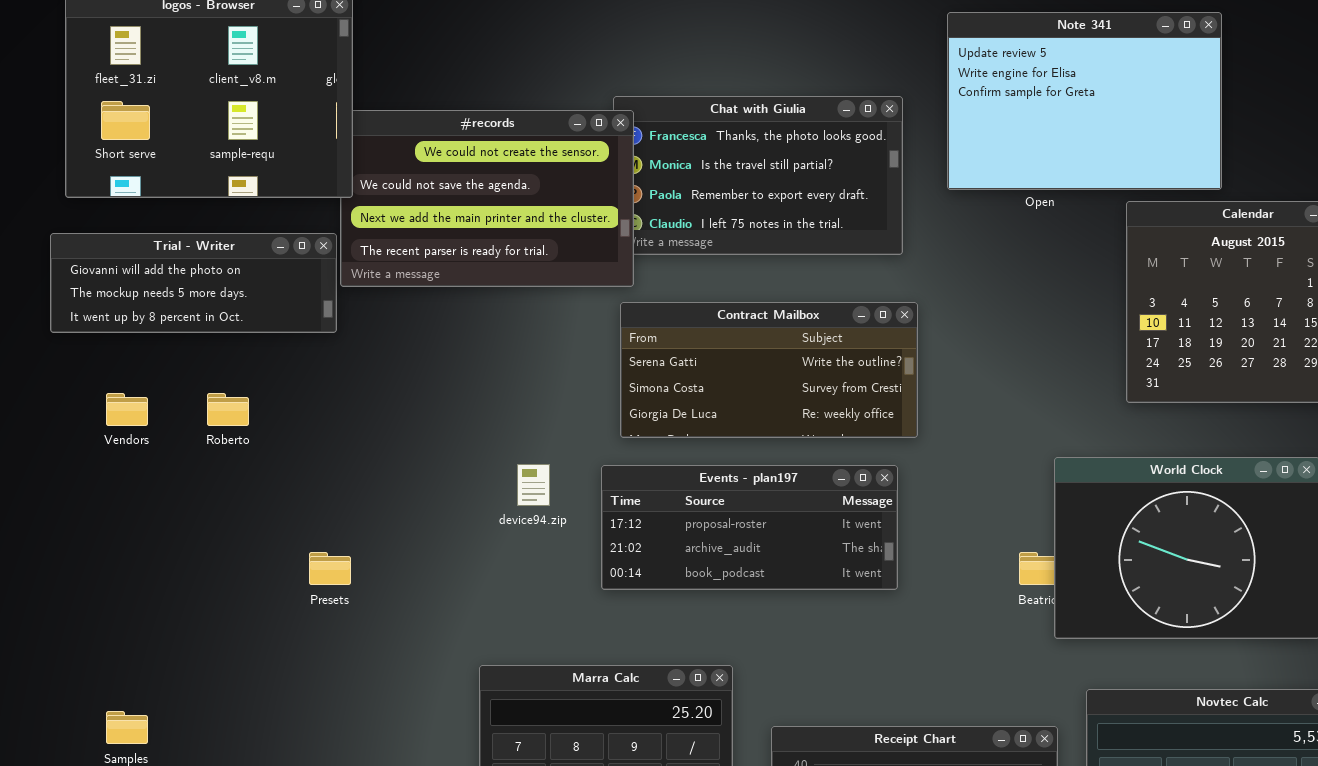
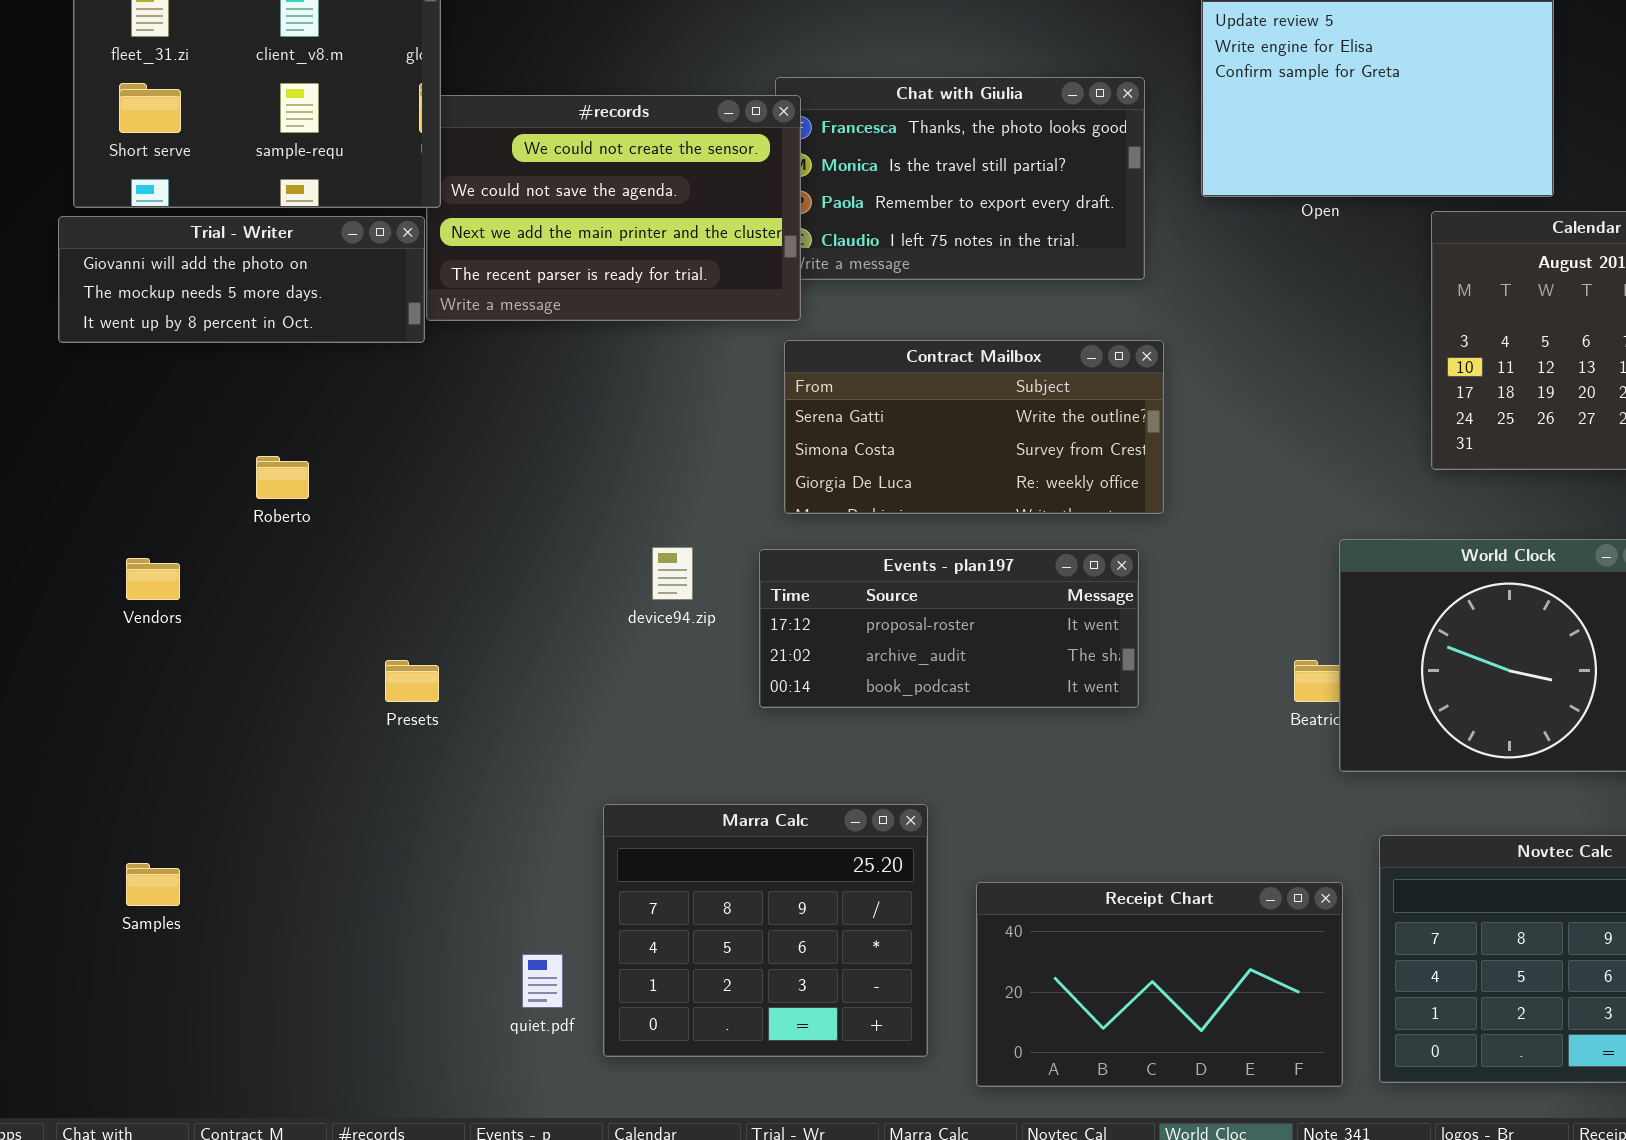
Trial - Writer: [50,233,337,333] -> [58,216,425,343], moved
Vendors: [106,393,148,426] -> [126,558,180,600], moved

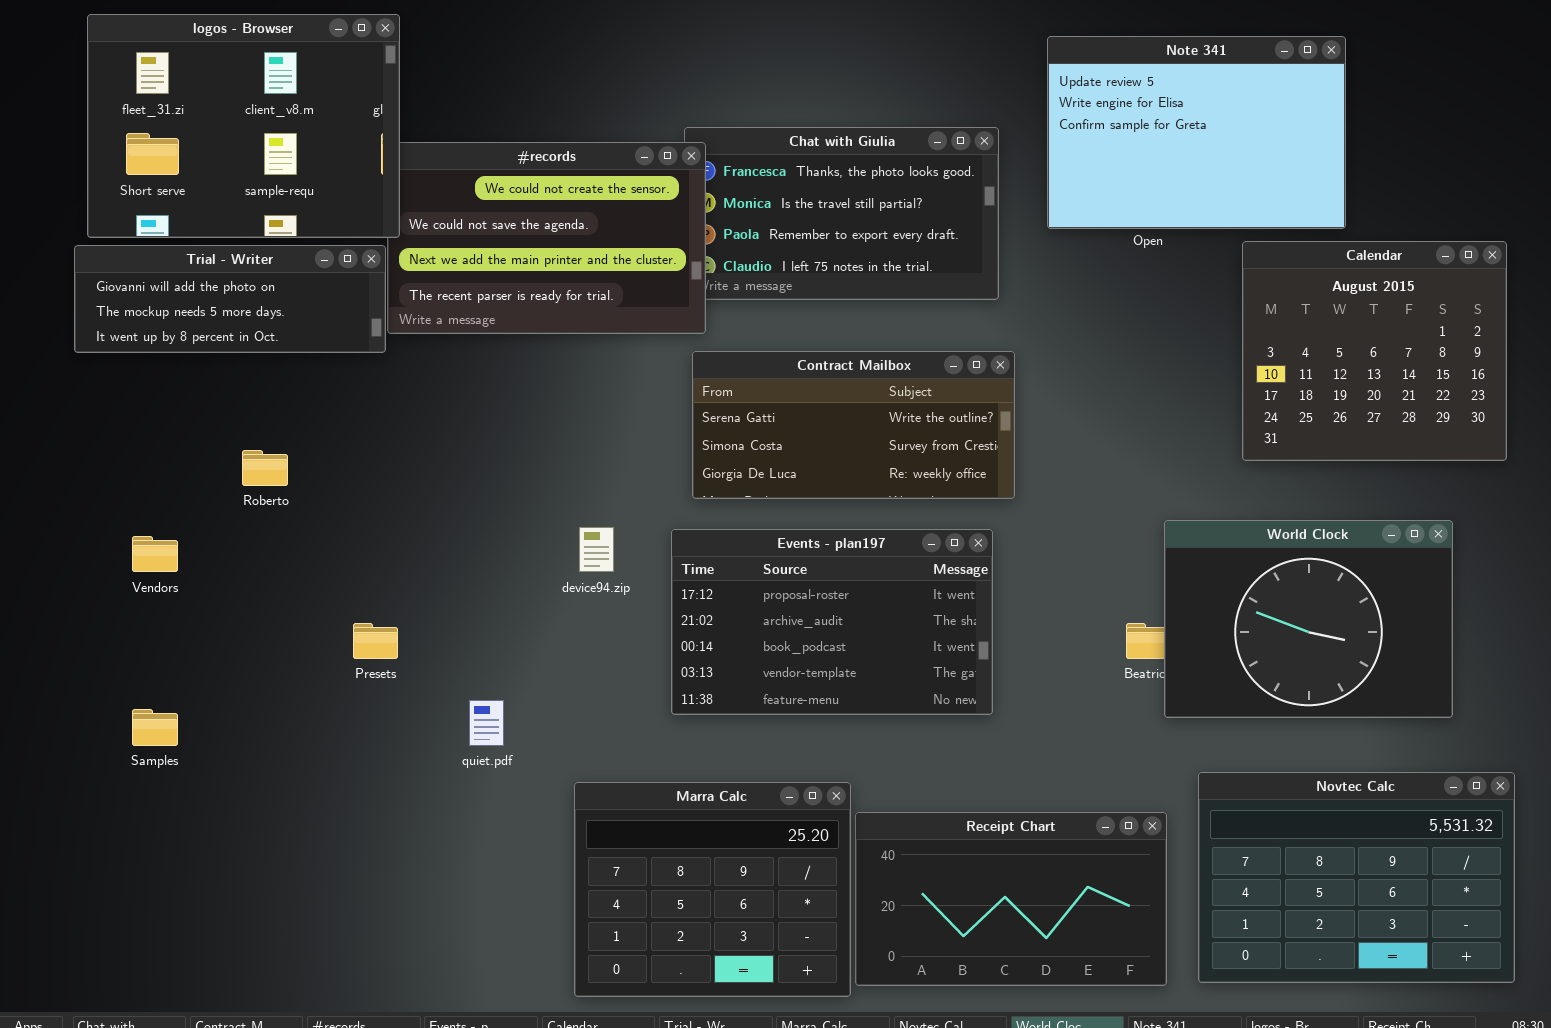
Events - plan197: [759,549,1139,708] -> [671,529,993,715], resized
Marra Calc: [603,804,928,1057] -> [574,782,851,997], moved
Samples: [126,863,180,906] -> [132,709,178,746], moved
quiet.pdf: [522,954,563,1008] -> [469,700,504,746], moved

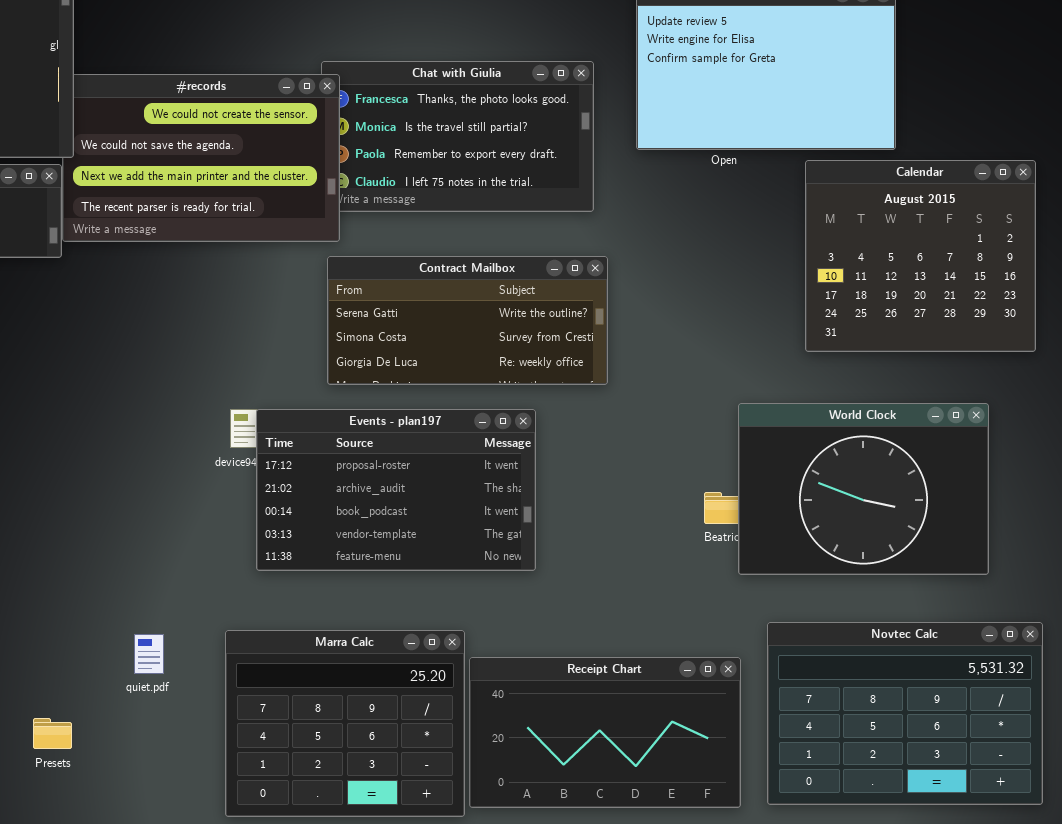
Events - plan197: [671,529,993,715] -> [256,409,536,571], moved
Presets: [353,623,398,659] -> [33,718,72,749], moved
quiet.pdf: [469,700,504,746] -> [134,634,164,674], moved

